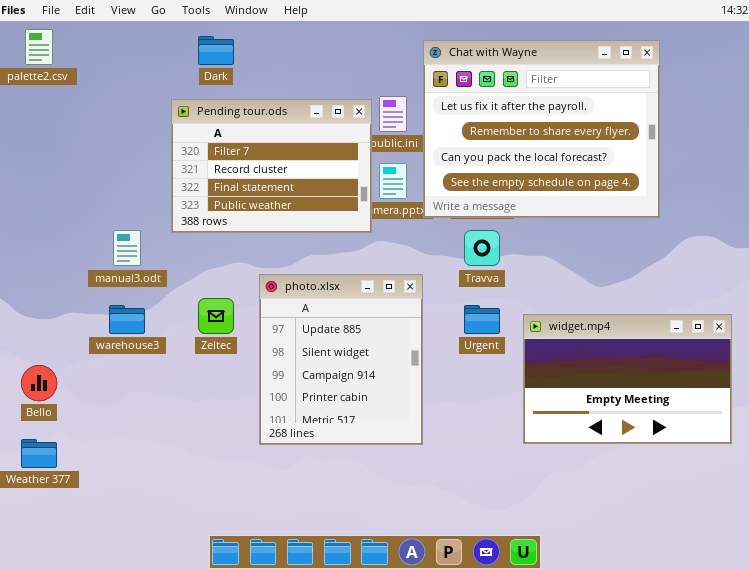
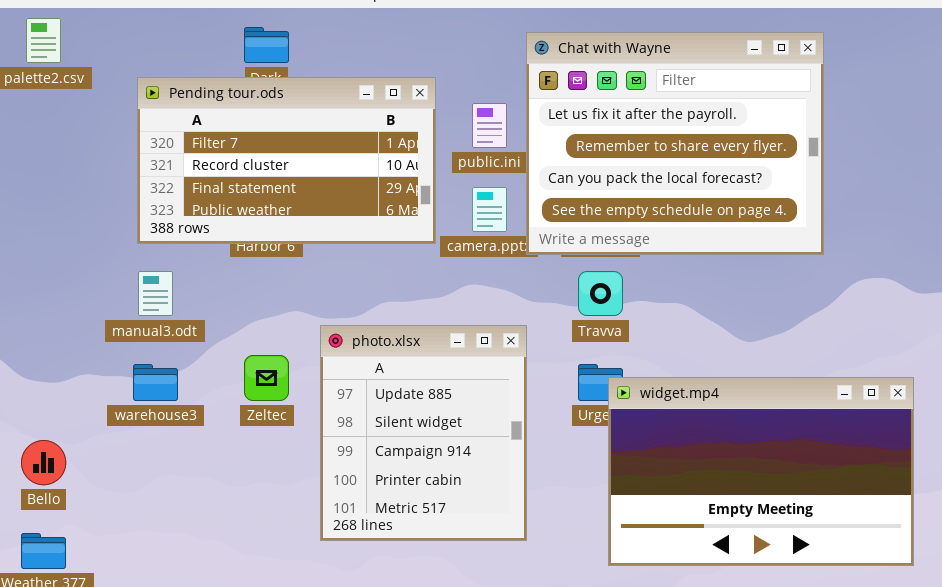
Pending tour.ods: [171,99,372,233] -> [137,77,436,244], moved, resized
widget.mp4: [523,314,732,444] -> [608,377,914,566], resized

